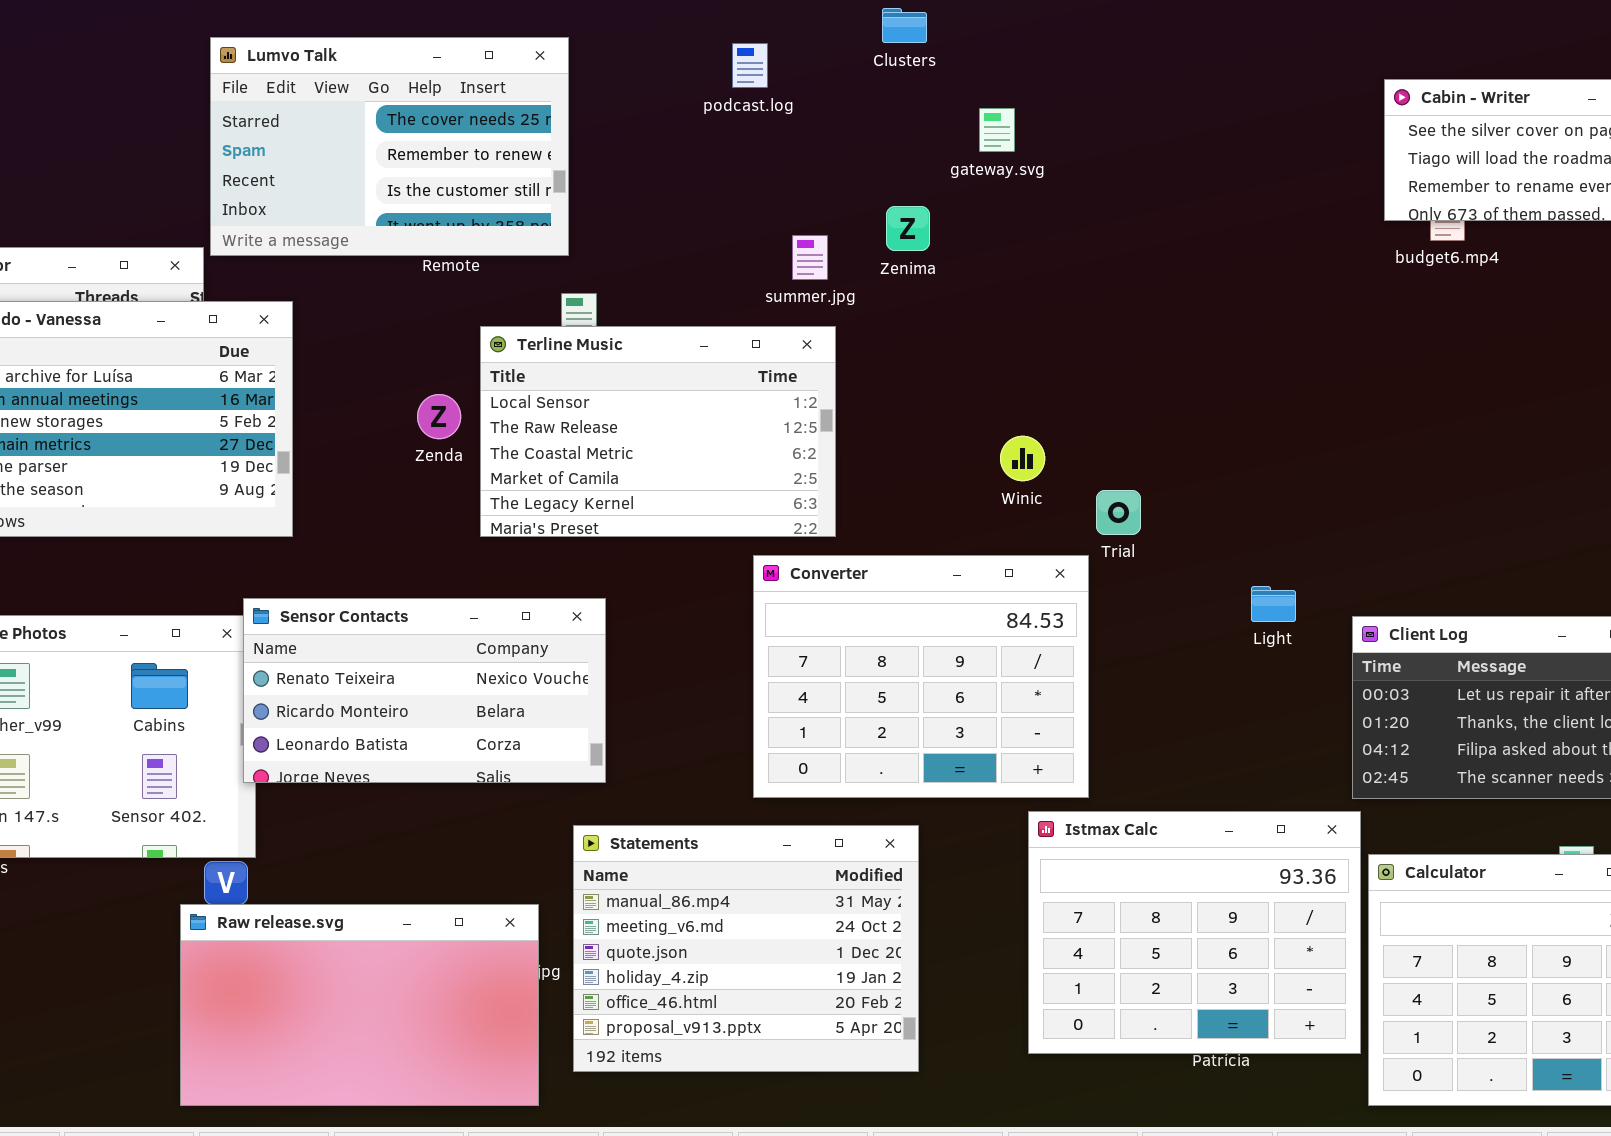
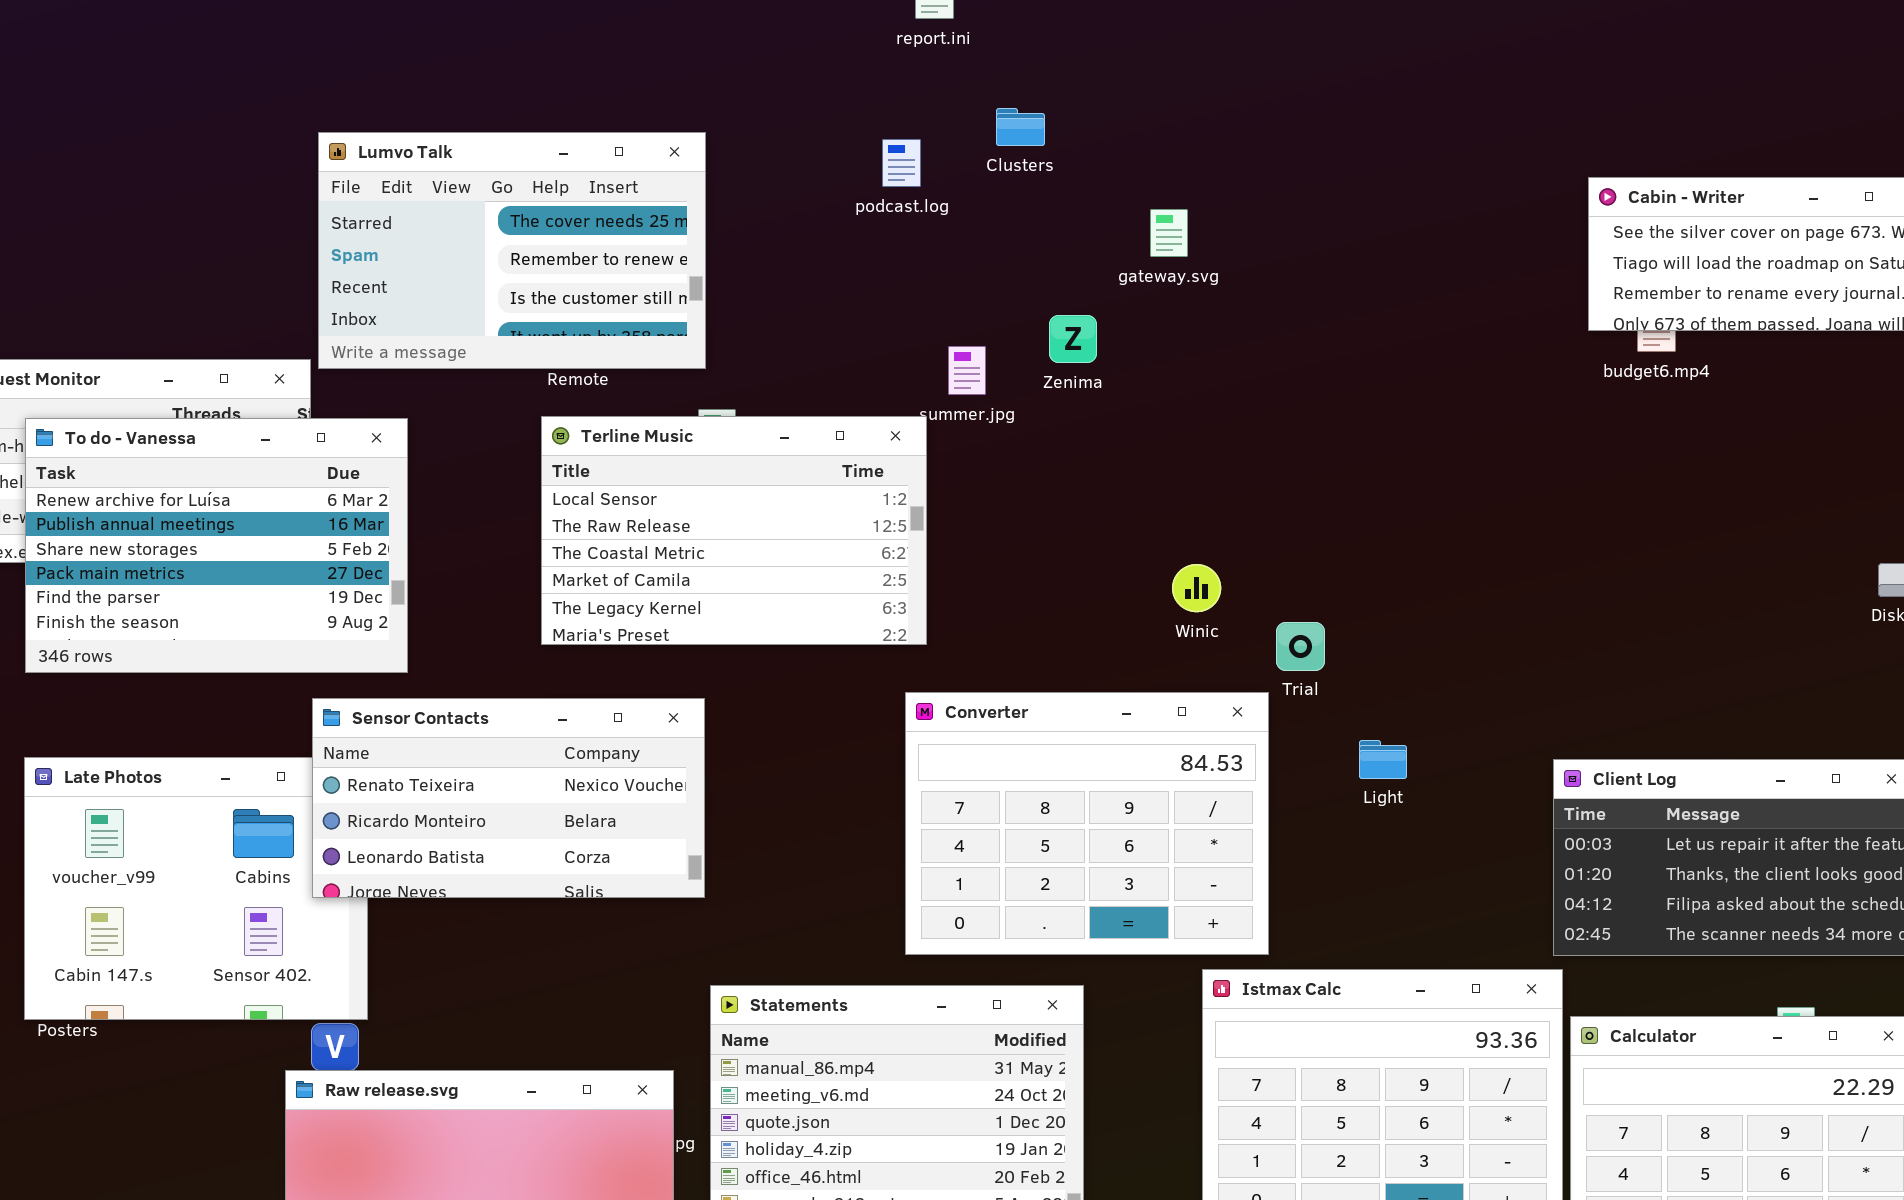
Clusters: [882,8,927,43] -> [996,108,1045,146], moved
Terline Music: [480,326,836,537] -> [541,416,927,645], moved
Light: [1251,586,1296,622] -> [1359,740,1407,779], moved
Sensor Contacts: [243,598,606,783] -> [312,698,705,898], moved

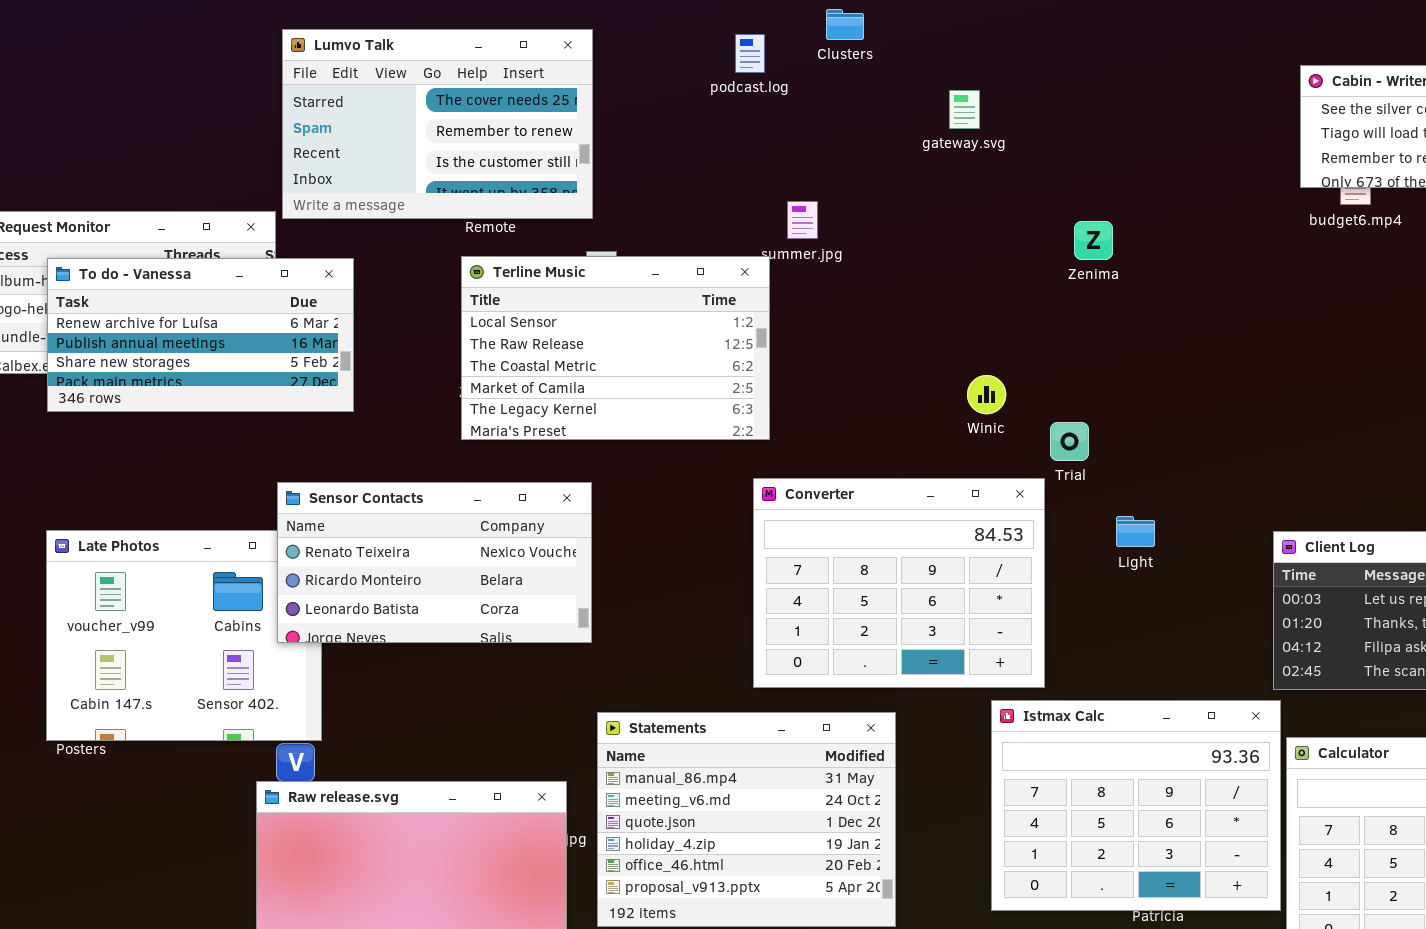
Zenima: [1049,315,1097,363] -> [1074,221,1113,260], moved
To do - Vanessa: [25,418,408,673] -> [47,258,354,412], resized

